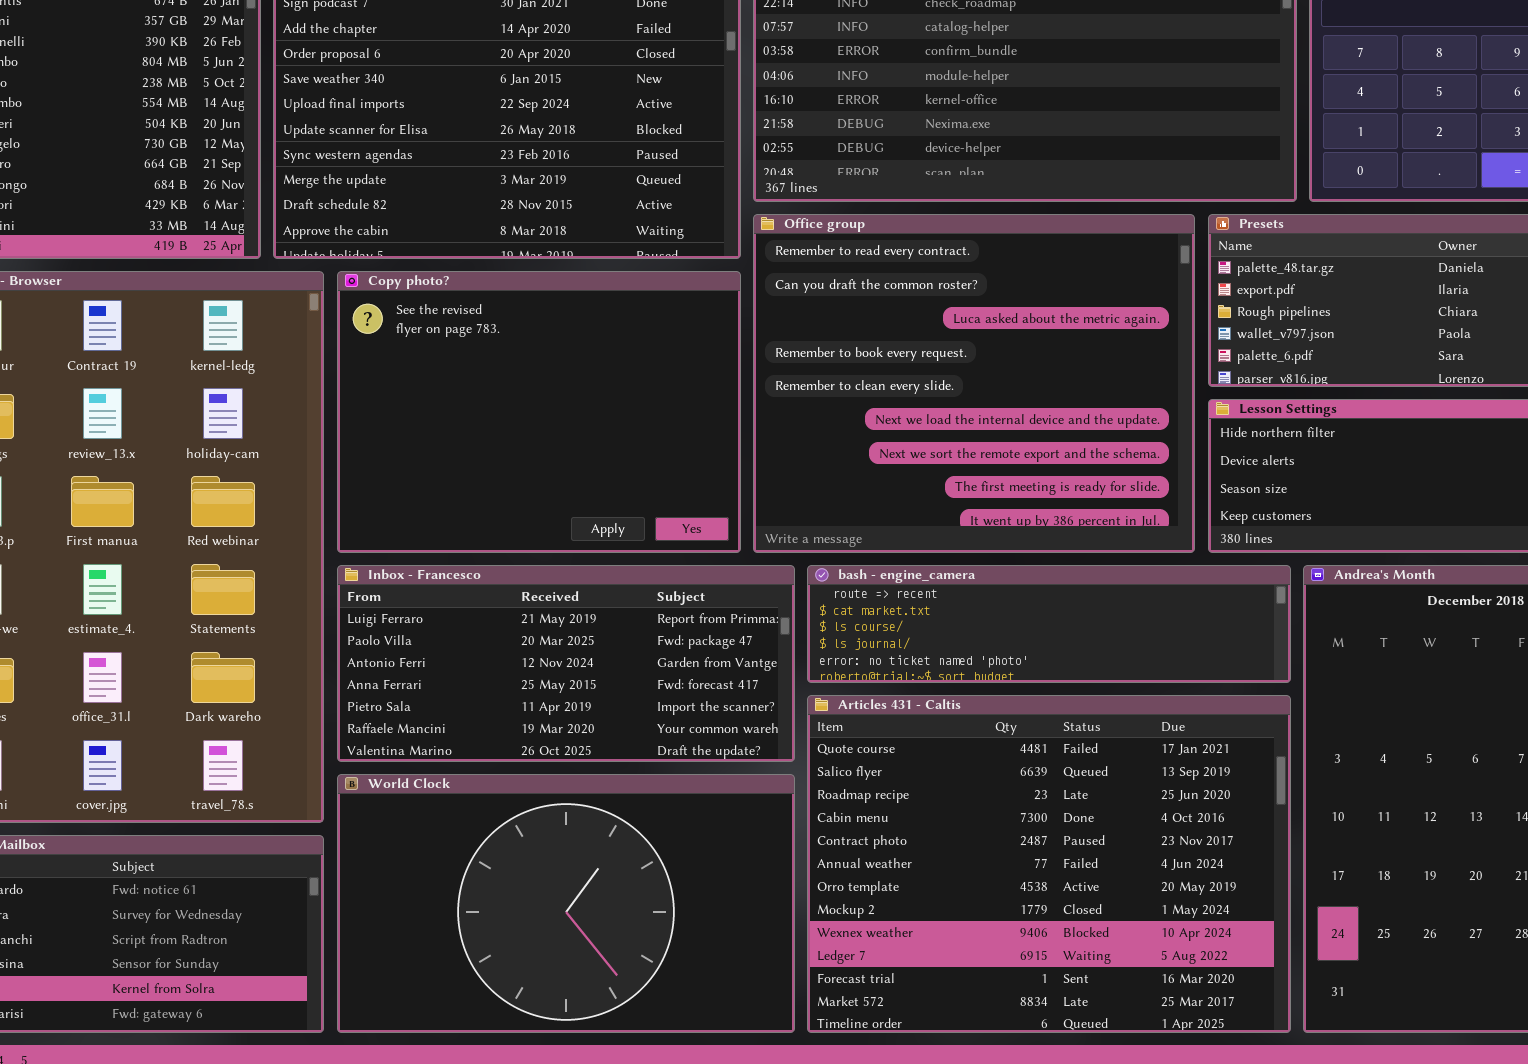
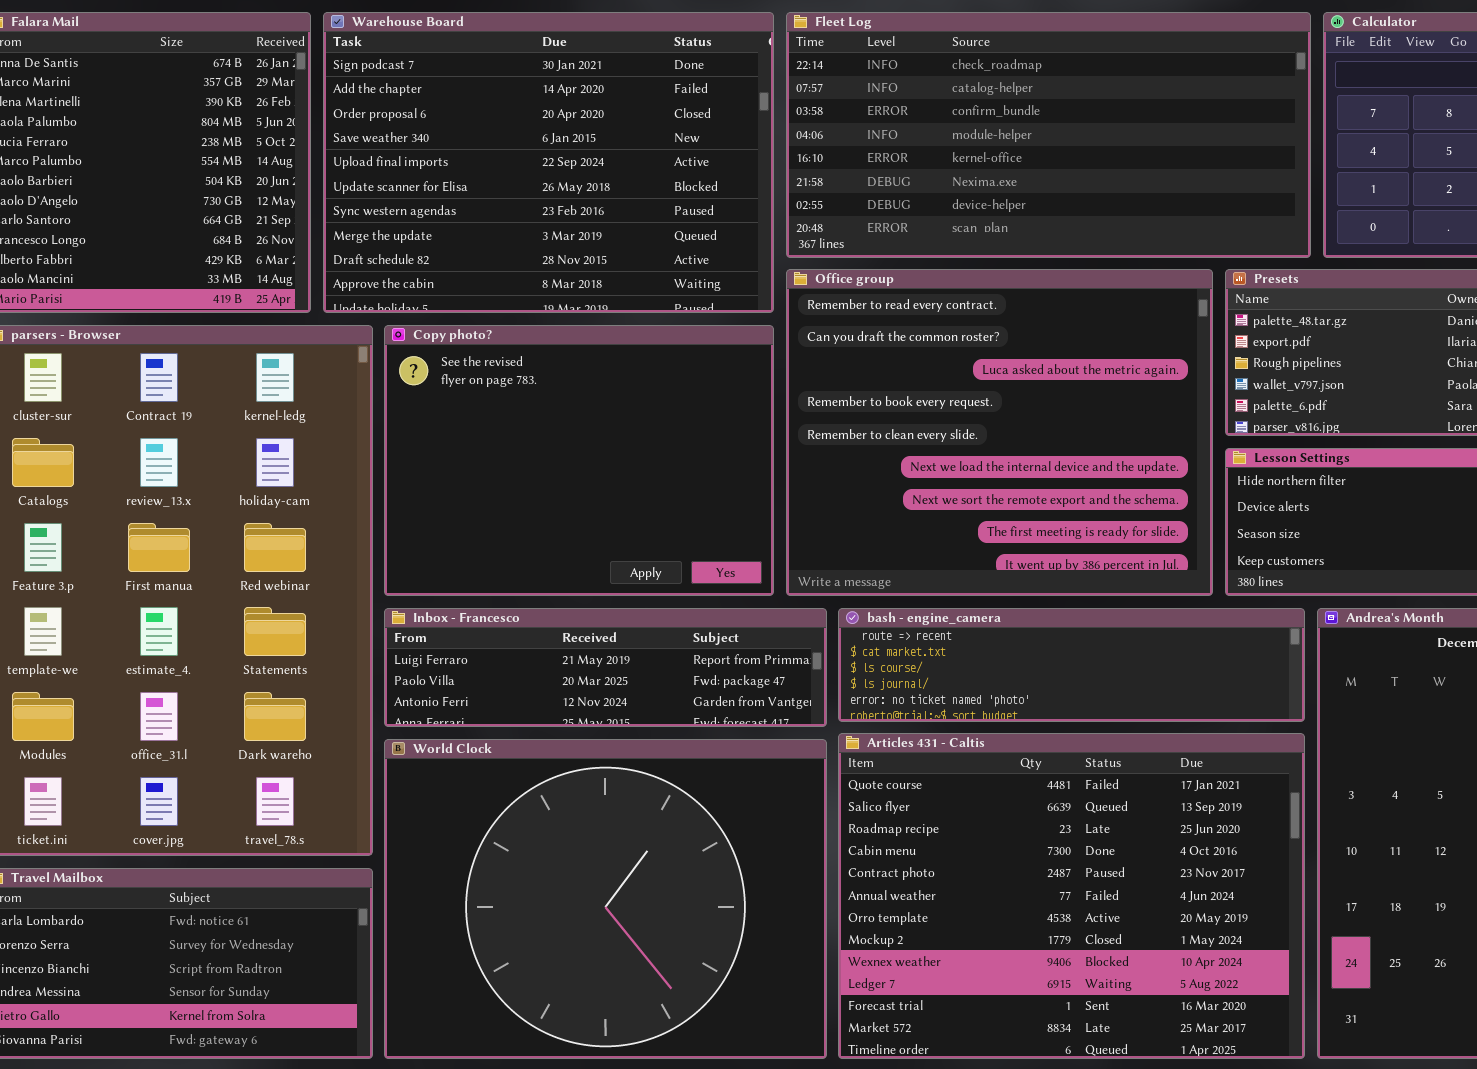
Inbox - Francesco: [337,565,795,762] -> [384,608,827,727], resized
World Clock: [337,774,795,1033] -> [384,739,827,1059], resized

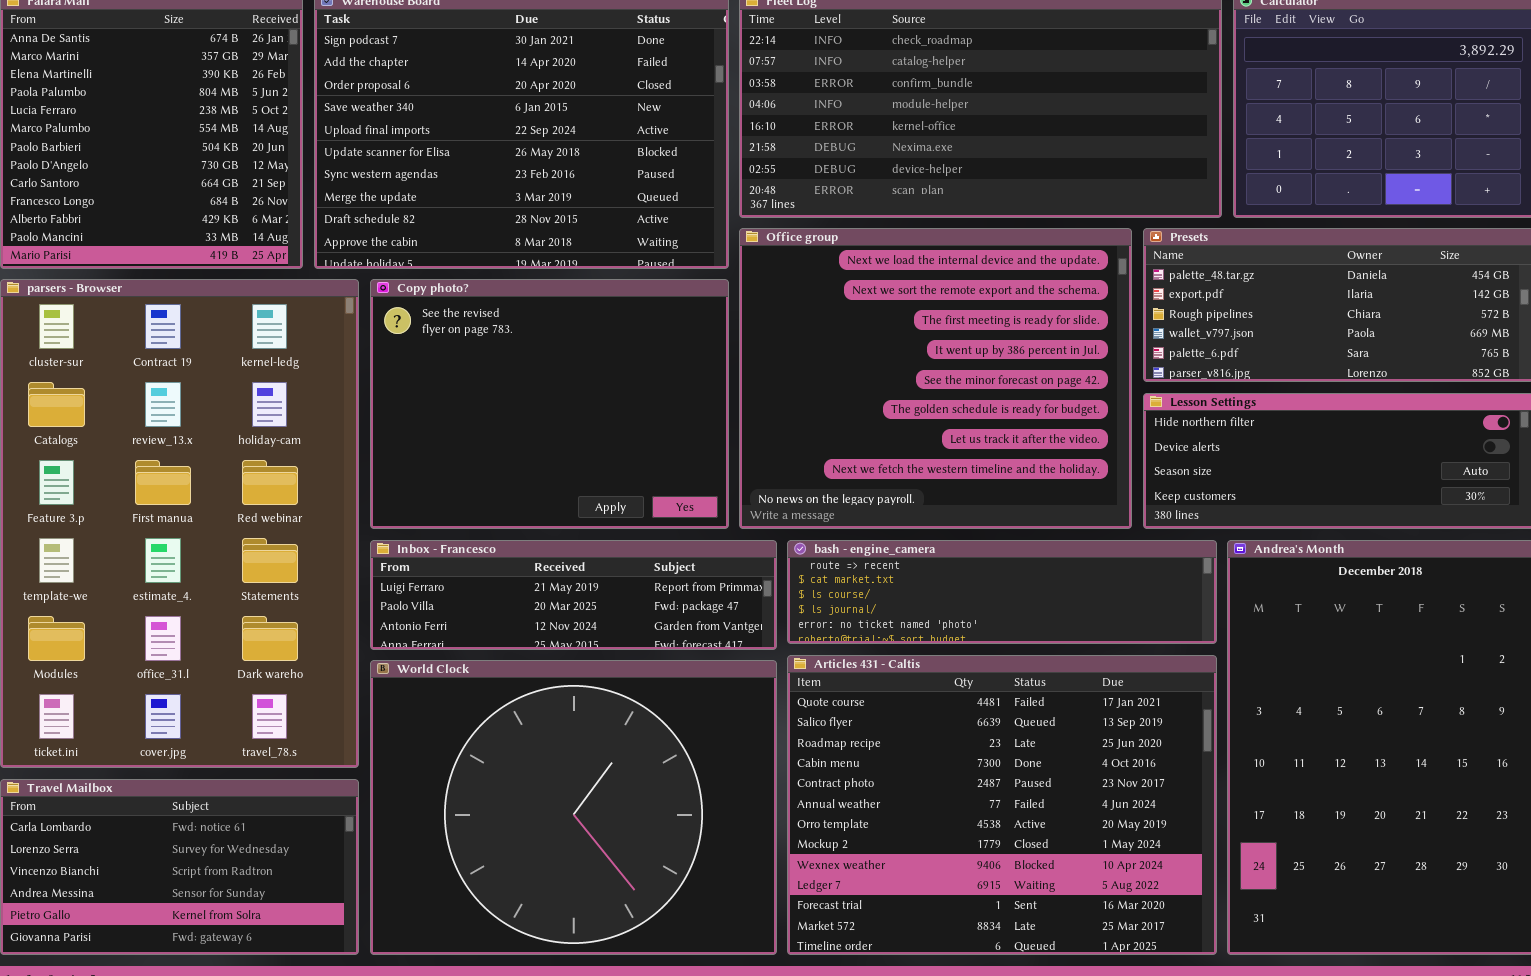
Office group: [786,269,1213,596] -> [739,228,1132,529], scrolled down 5 rows

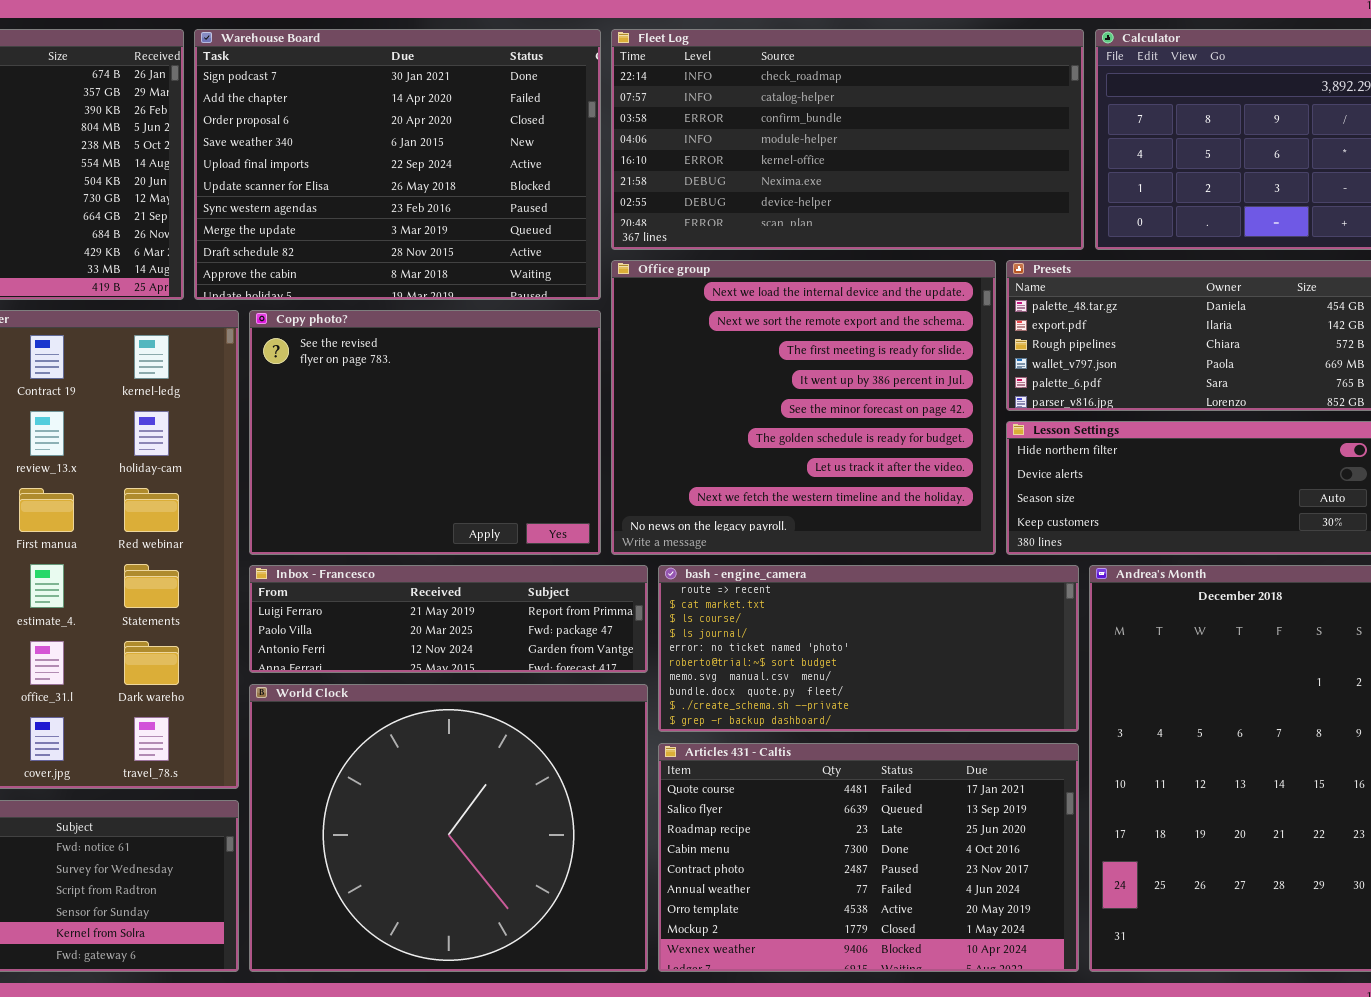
bash - engine_camera: [787,540,1217,644] -> [658,565,1079,732], resized
Articles 431 - Caltis: [787,655,1217,955] -> [658,743,1079,972], resized

